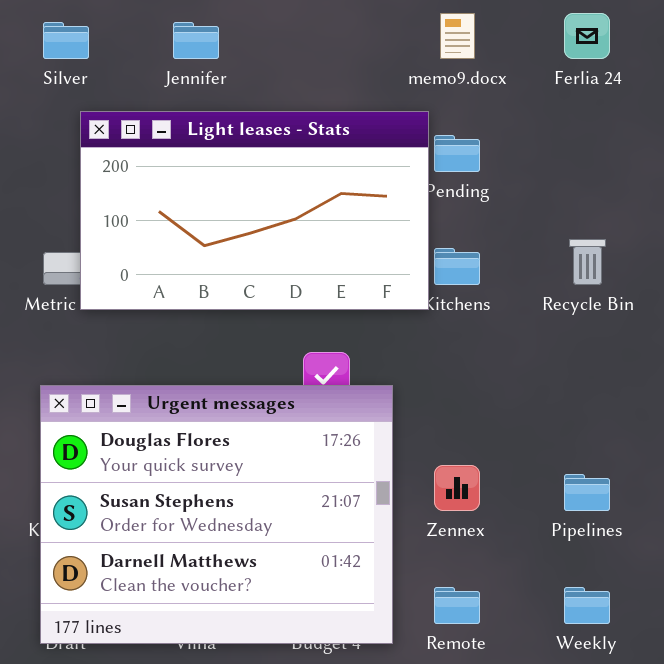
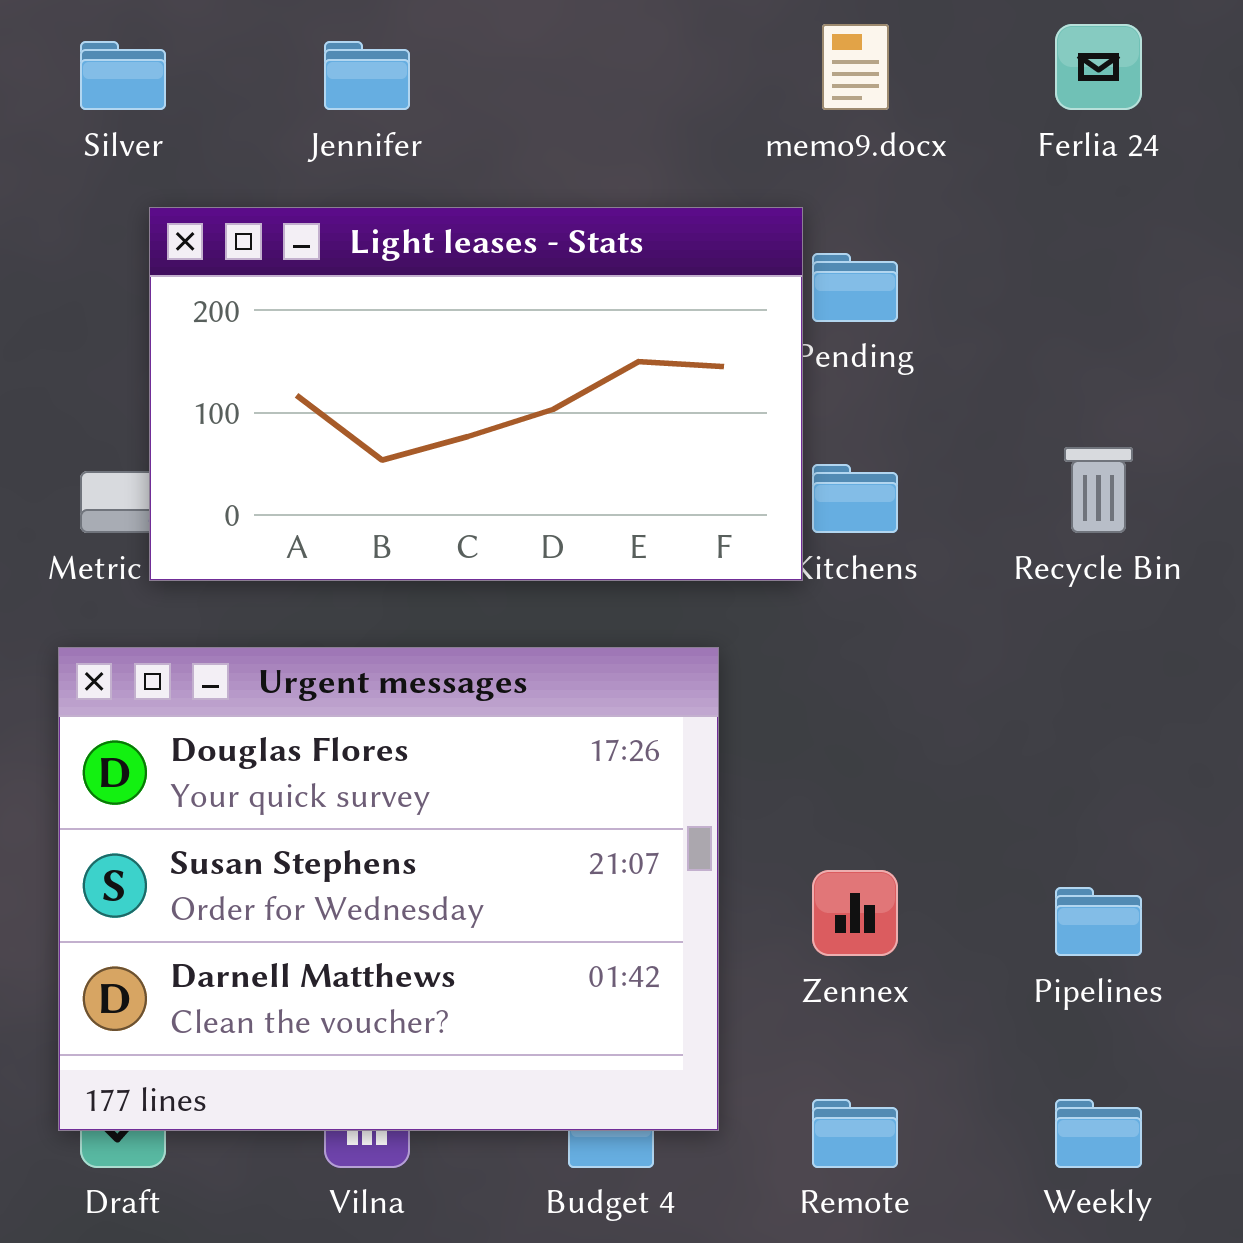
Urgent messages: [40,385,393,644] -> [58,647,719,1131], moved

